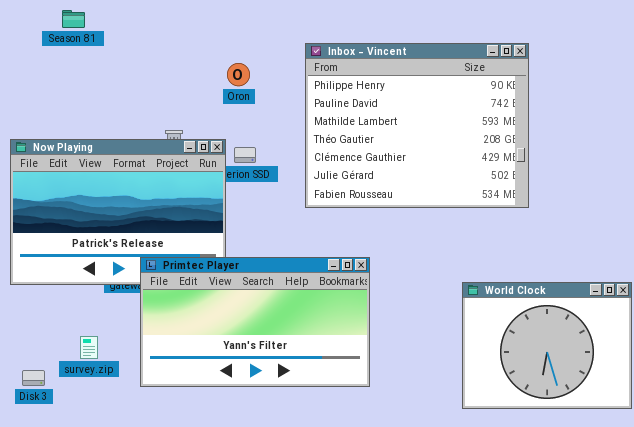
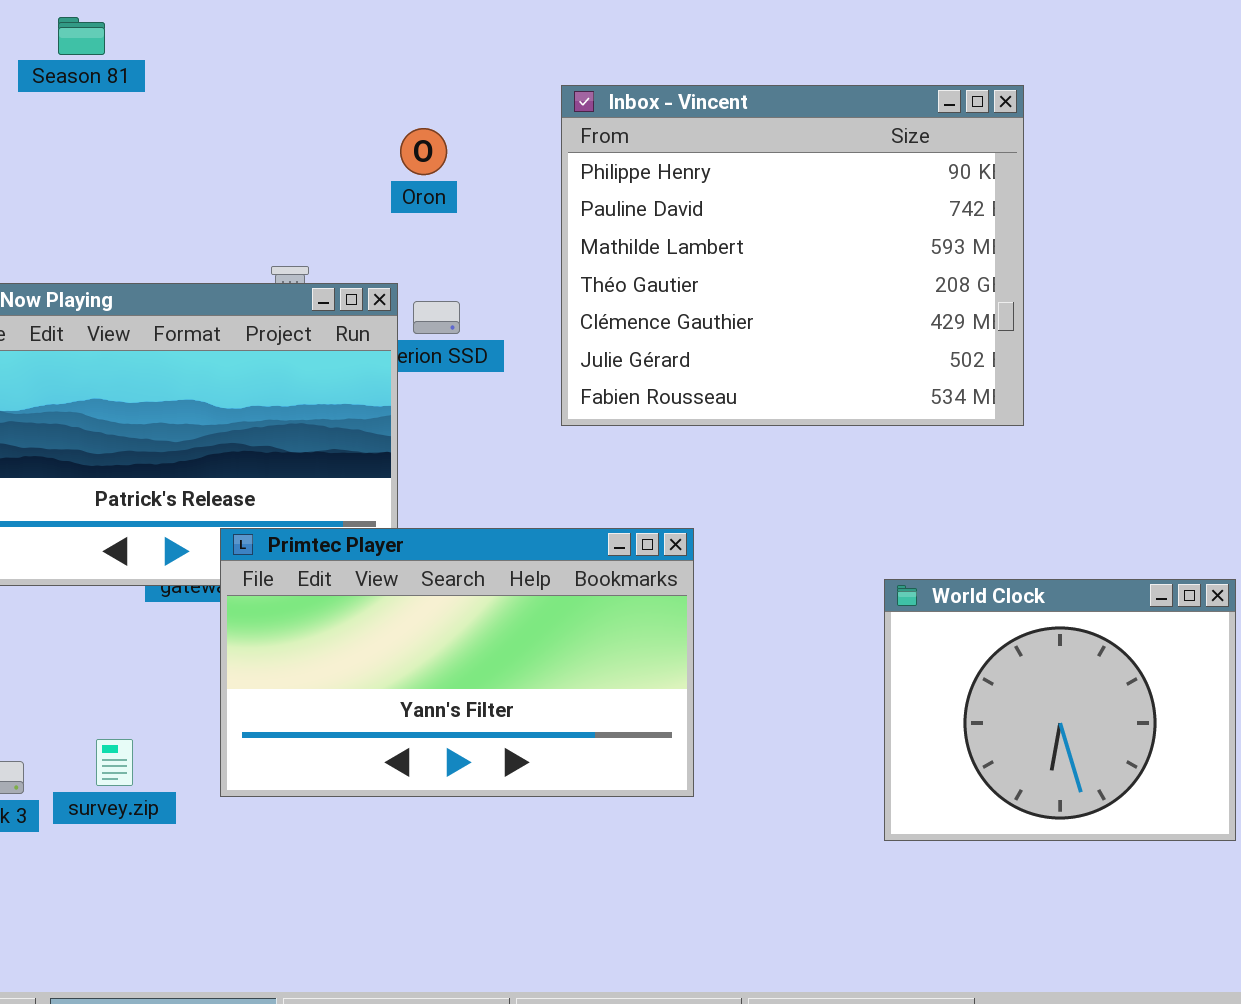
survey.zip: [80,336,98,359] -> [96,739,133,786], moved

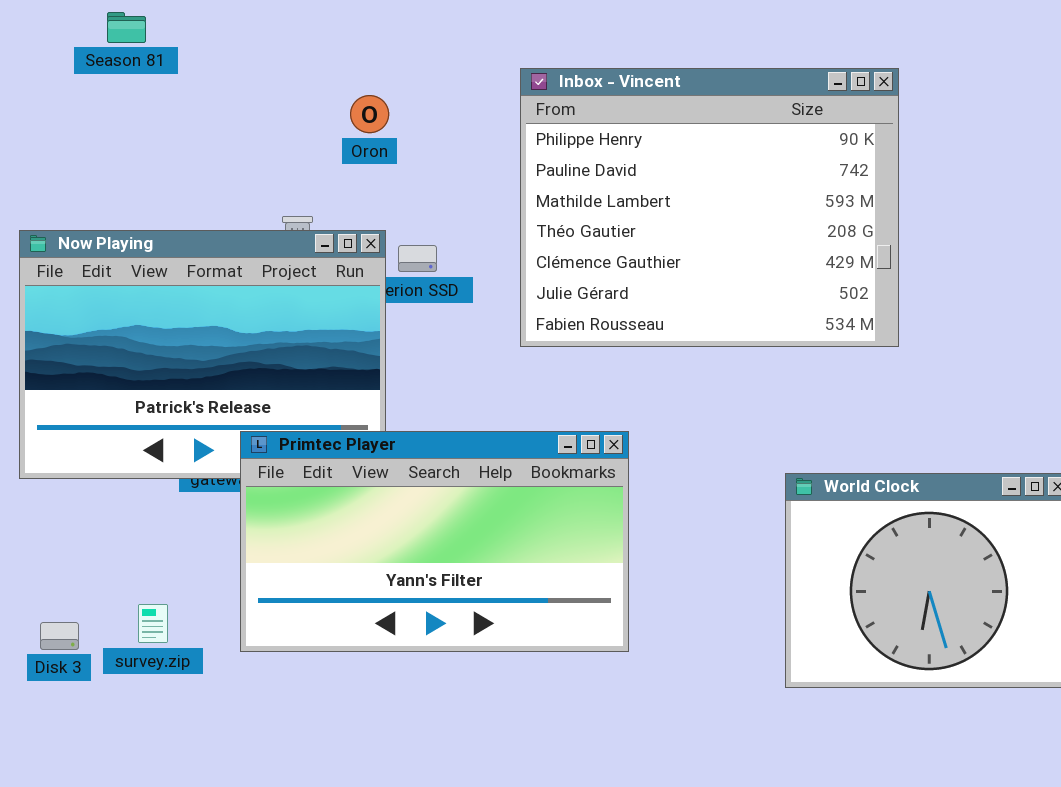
Oron: [400,128,447,175] -> [350,95,389,133], moved

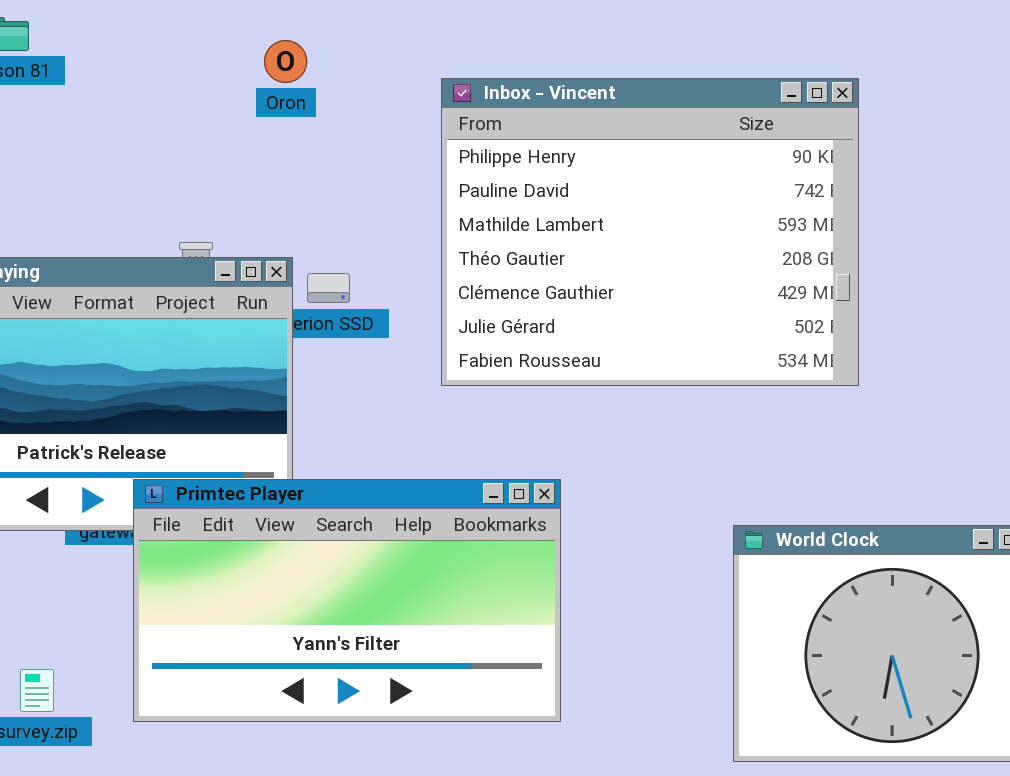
Oron: [350,95,389,133] -> [264,40,307,83], moved

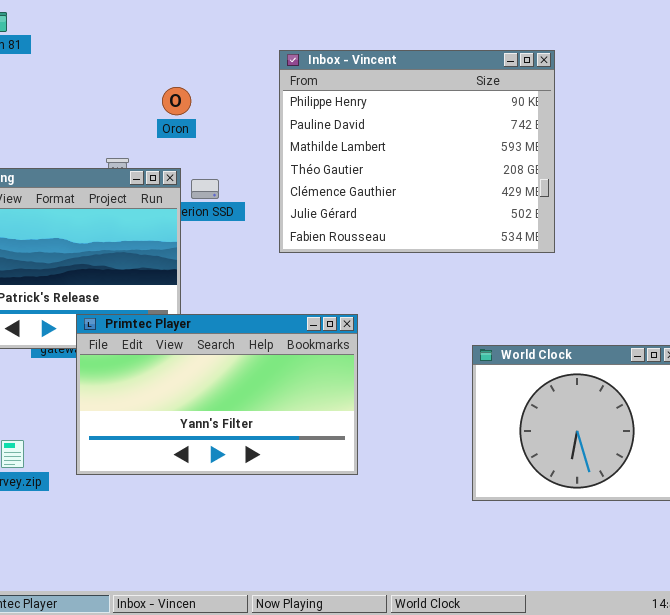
Oron: [264,40,307,83] -> [162,87,191,115], moved

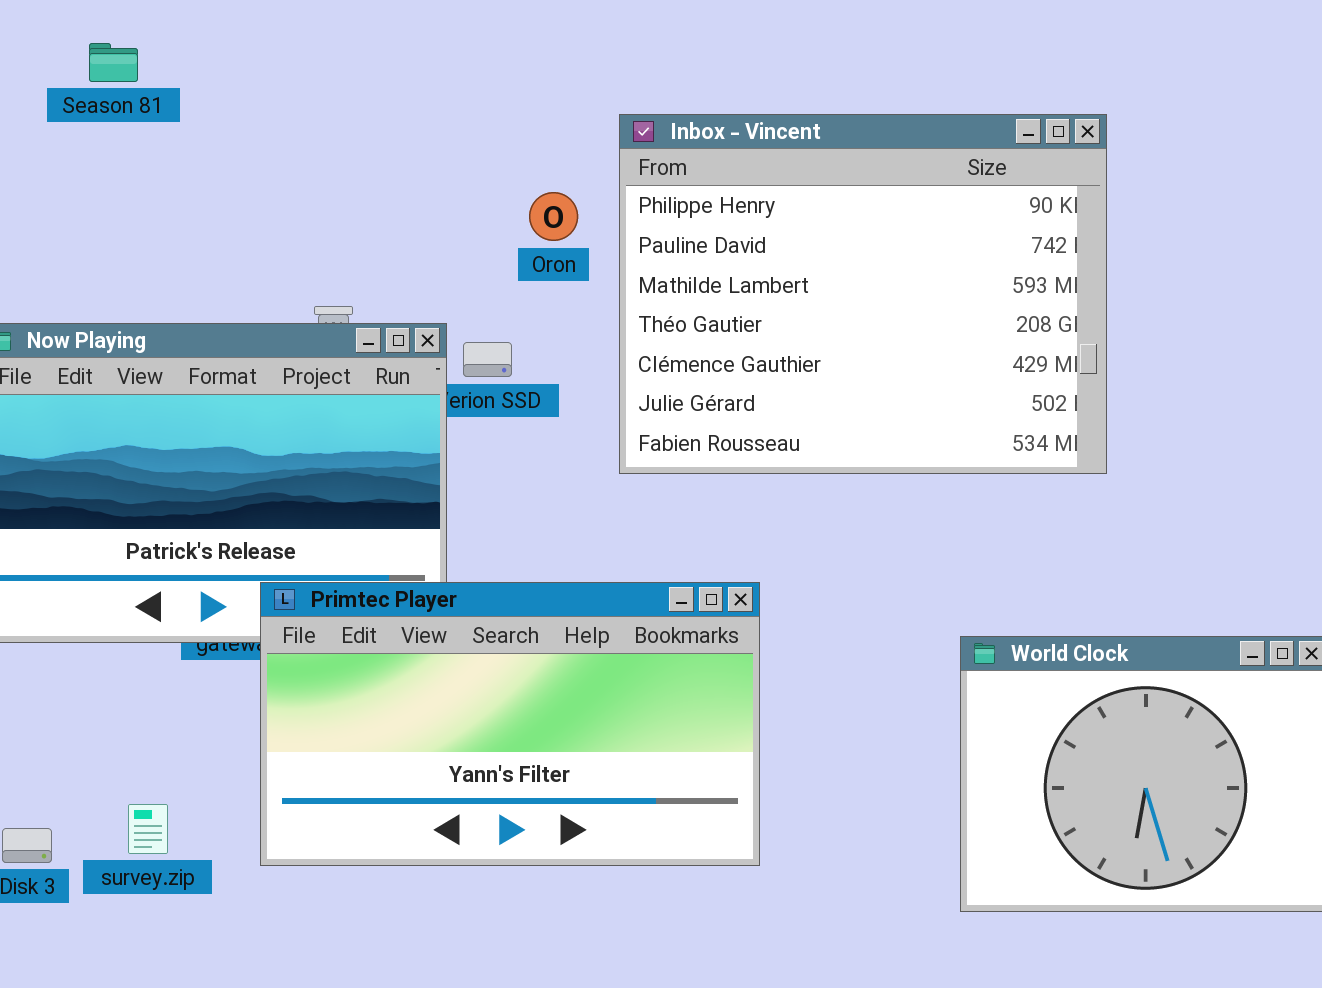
Oron: [162,87,191,115] -> [529,192,578,241], moved

